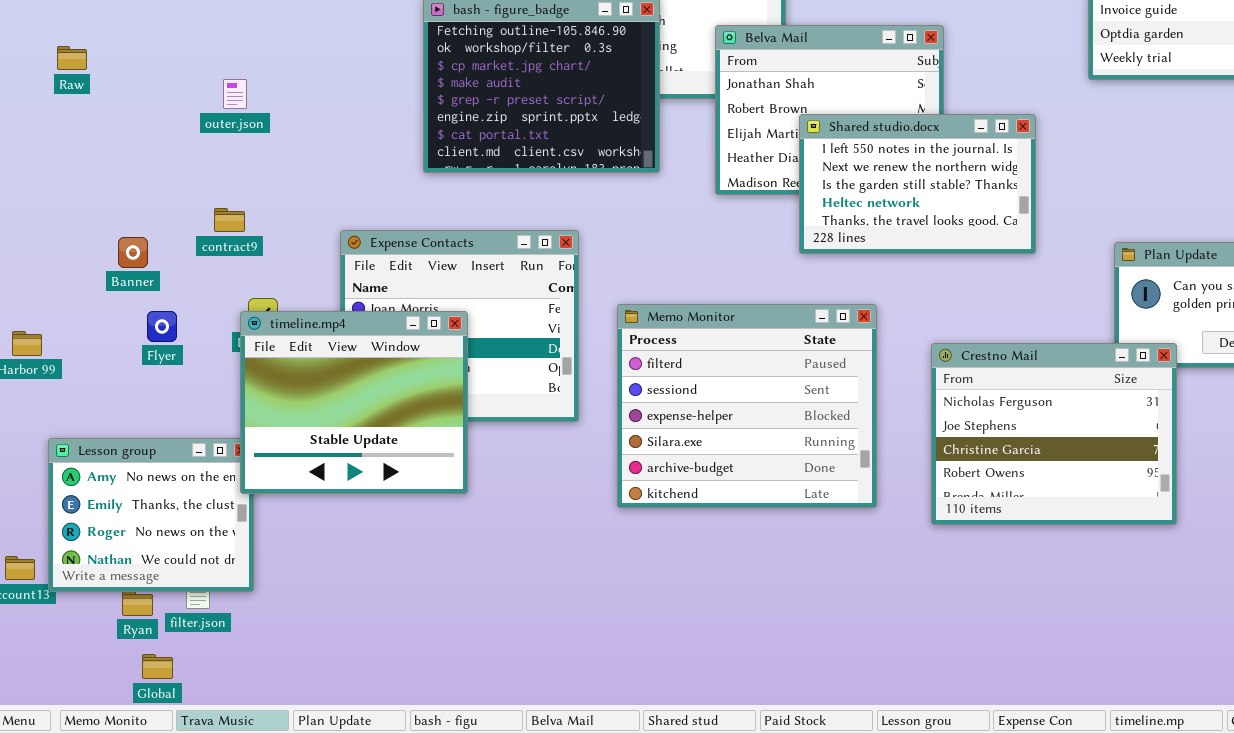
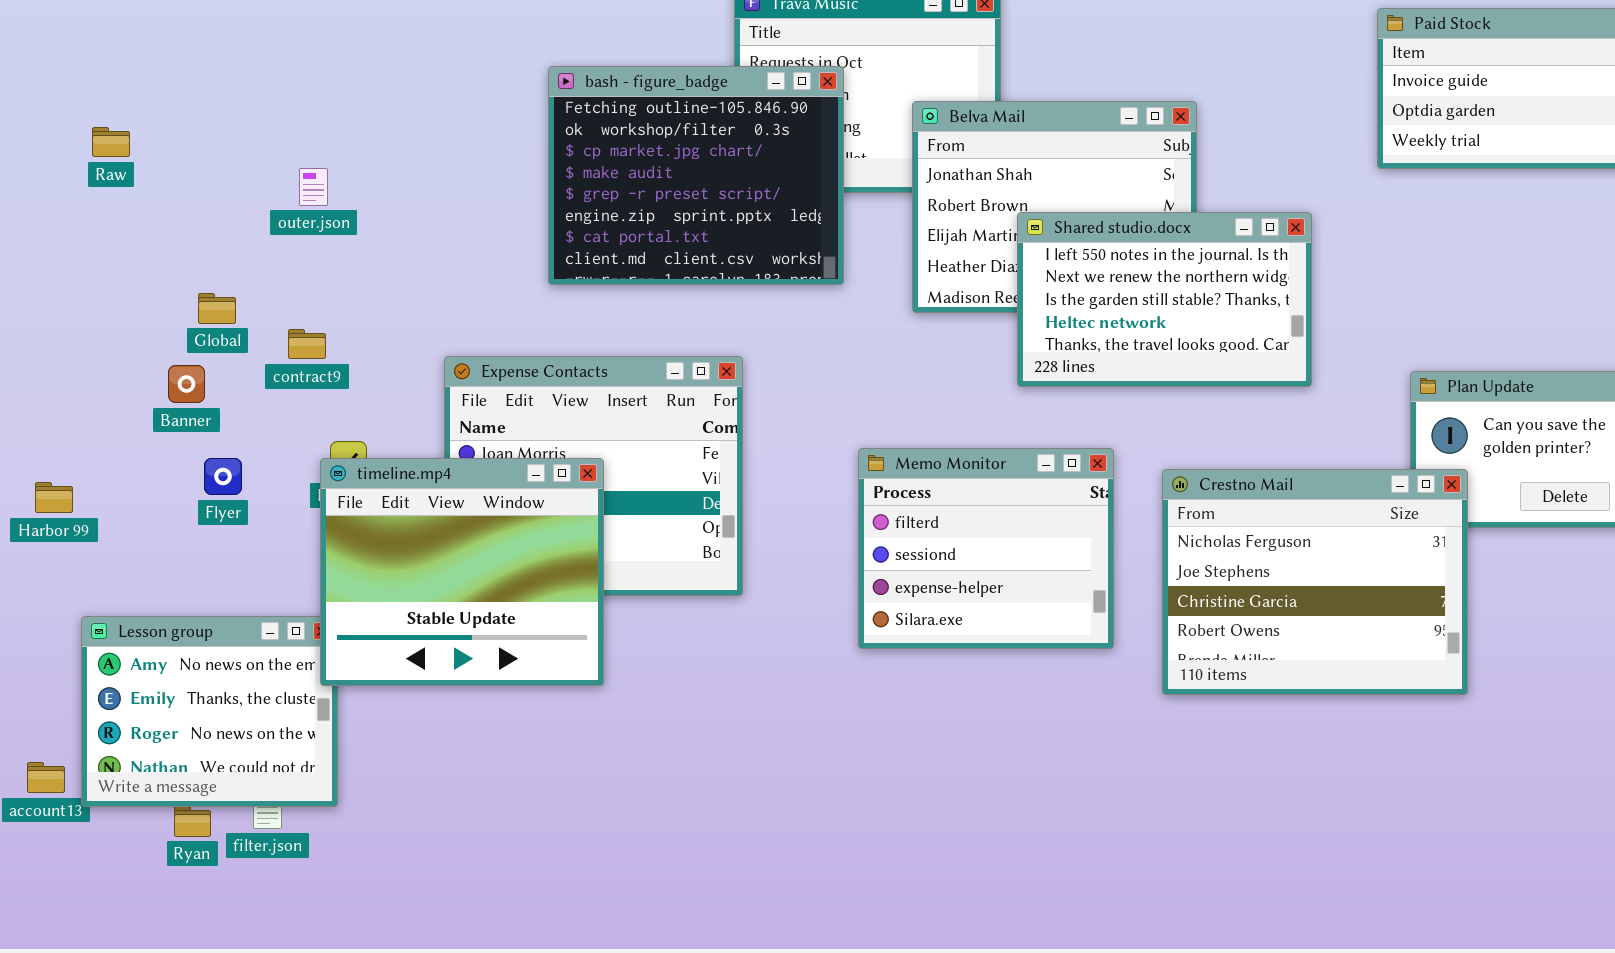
Memo Monitor: [617,304,877,508] -> [858,448,1114,649], resized
Crestno Mail: [931,343,1177,525] -> [1162,469,1468,695], moved
Global: [142,654,173,679] -> [198,293,236,324], moved

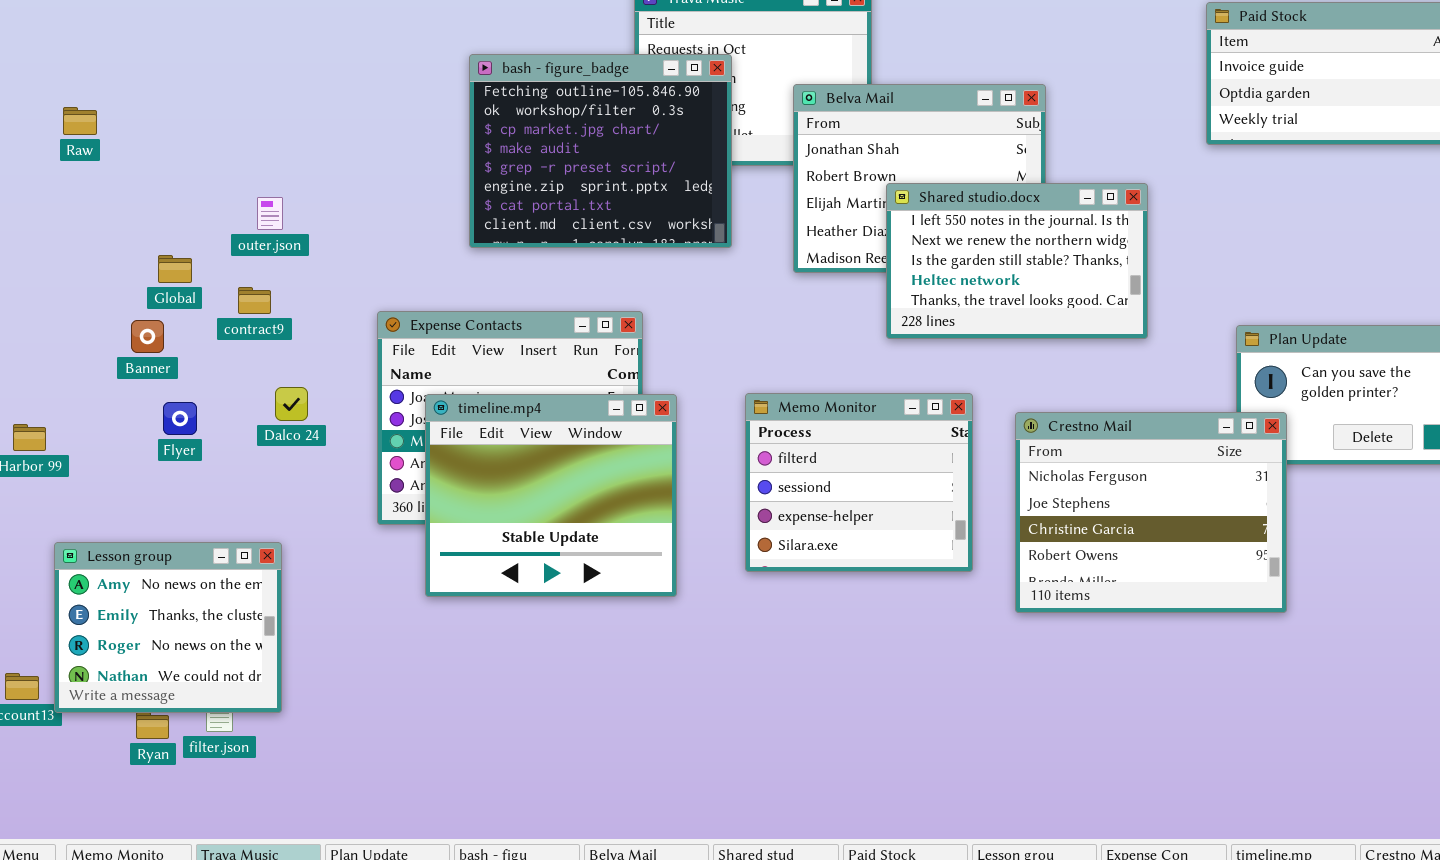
outer.json: [299,168,328,206] -> [257,197,283,230], moved
timeline.mp4: [320,458,604,686] -> [425,394,677,597], moved

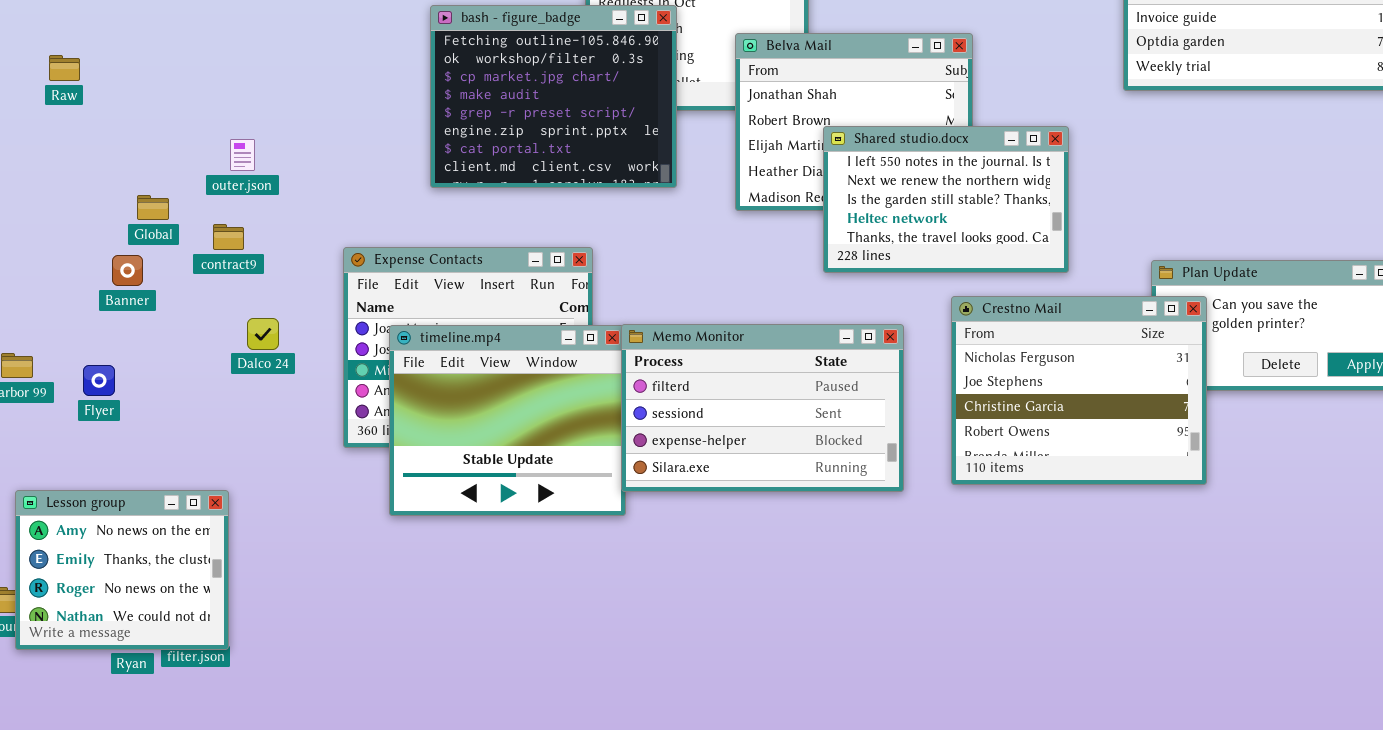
Memo Monitor: [745,393,973,572] -> [621,324,904,492], resized
Flyer: [163,402,197,435] -> [83,365,115,396], moved
Crestno Mail: [1015,412,1287,613] -> [951,296,1207,485], moved
Lesson group: [54,542,282,713] -> [15,490,229,650], moved

